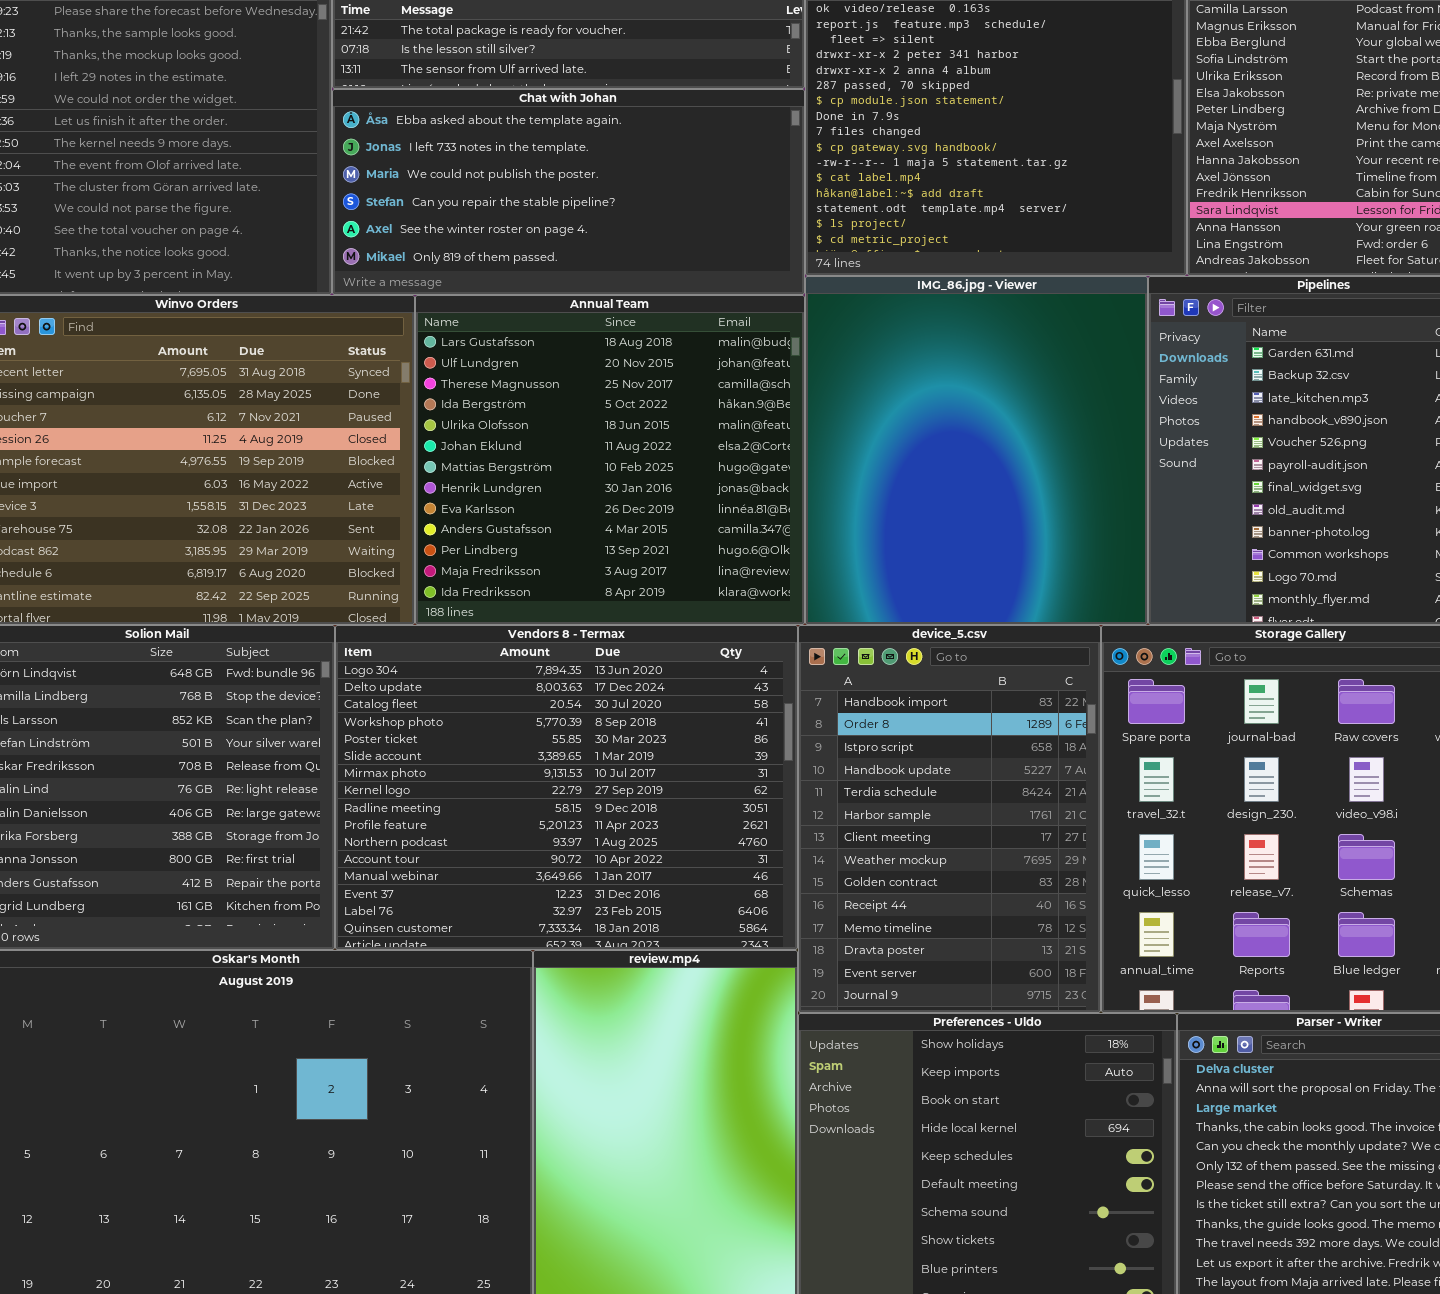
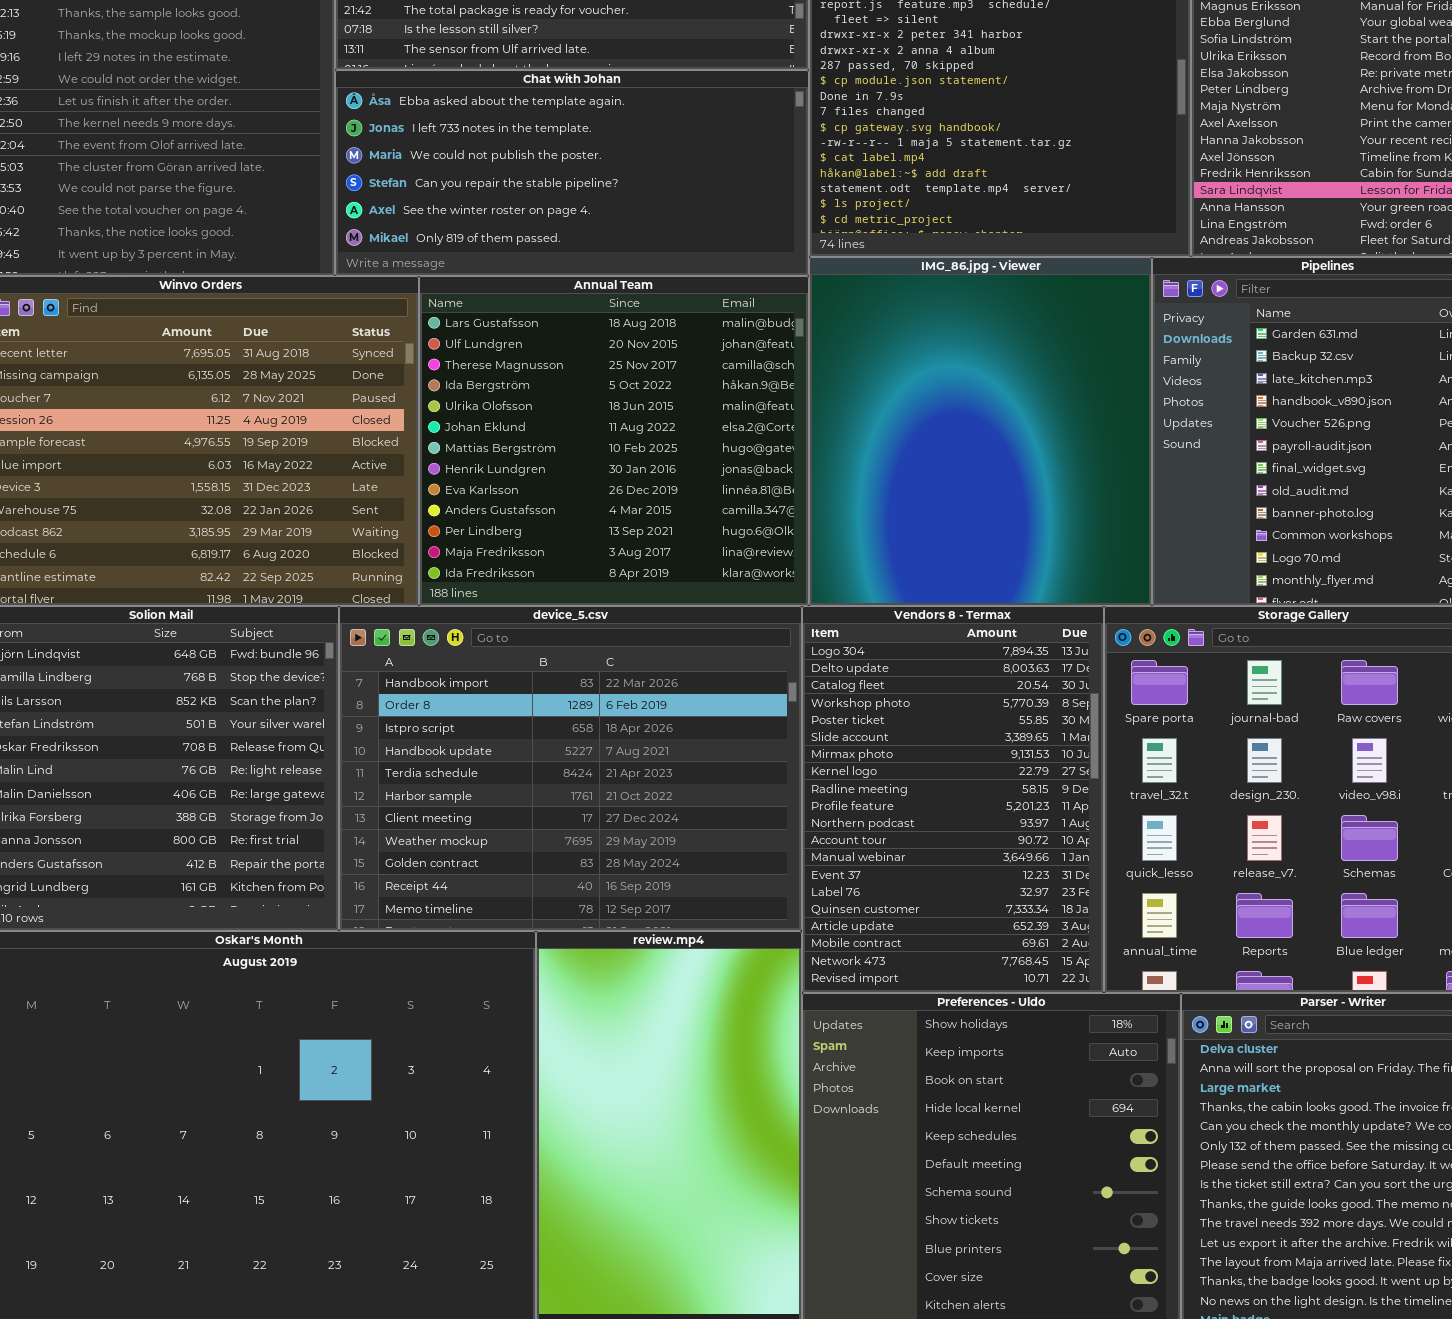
Vendors 8 - Termax: [335,625,798,950] -> [802,606,1104,993], moved, resized
device_5.csv: [798,625,1101,1013] -> [339,606,802,931], moved, resized

